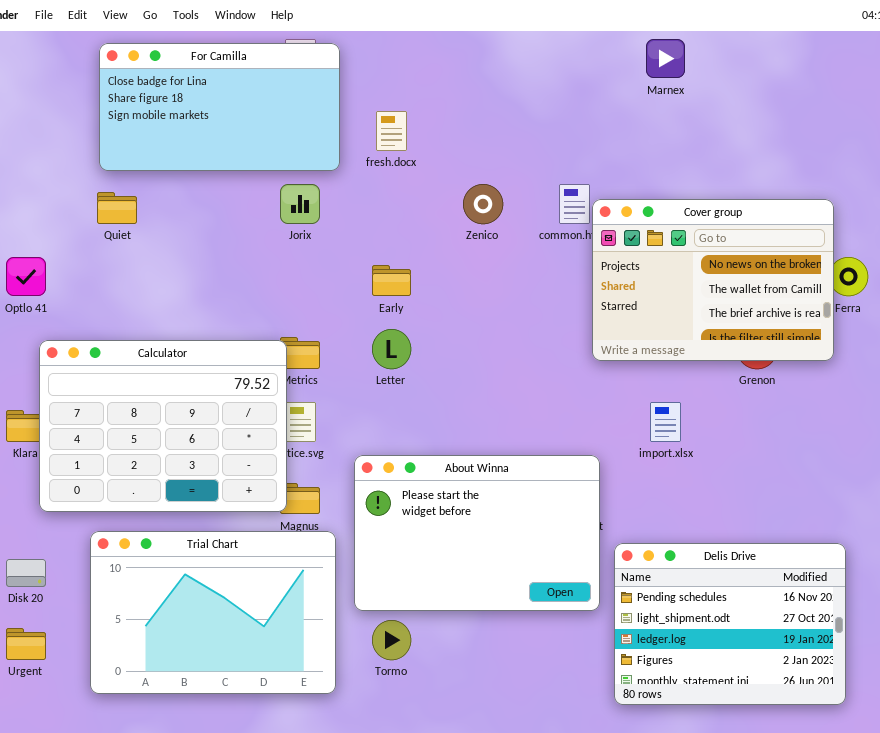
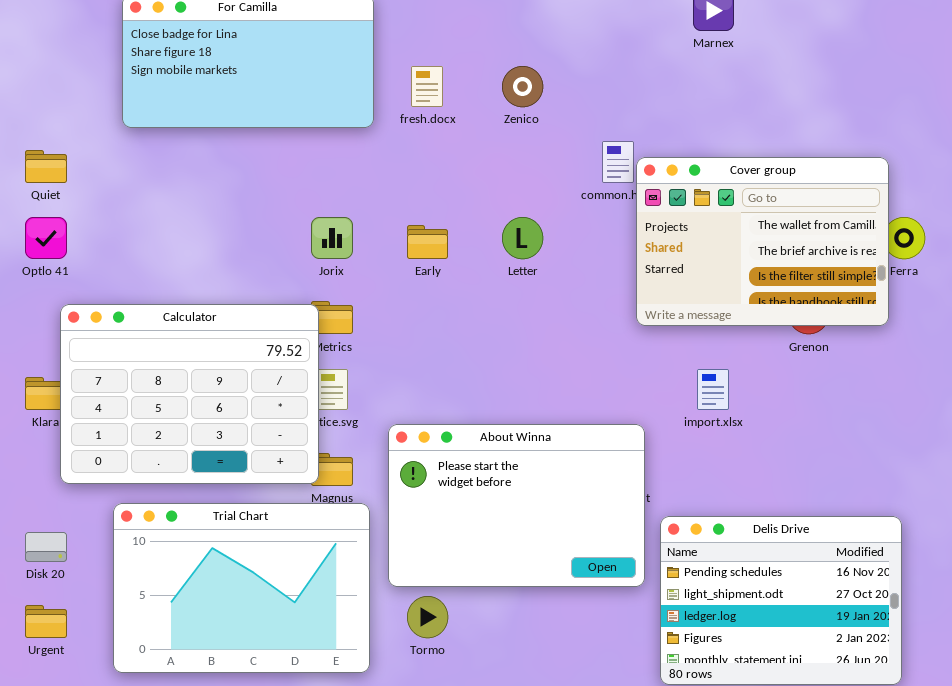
Jorix: [280,184,320,224] -> [311,217,353,259], moved
Zenico: [463,184,503,224] -> [502,66,543,107], moved
Quiet: [97,192,137,224] -> [25,150,67,183], moved
Cover group: [592,199,834,361] -> [636,157,889,326], scrolled down 1 row
Letter: [372,329,411,369] -> [502,217,543,259], moved

